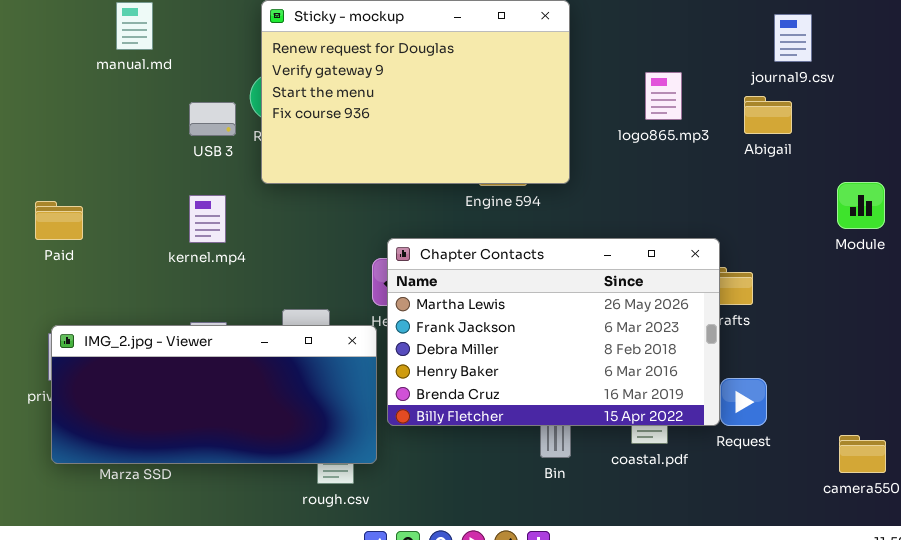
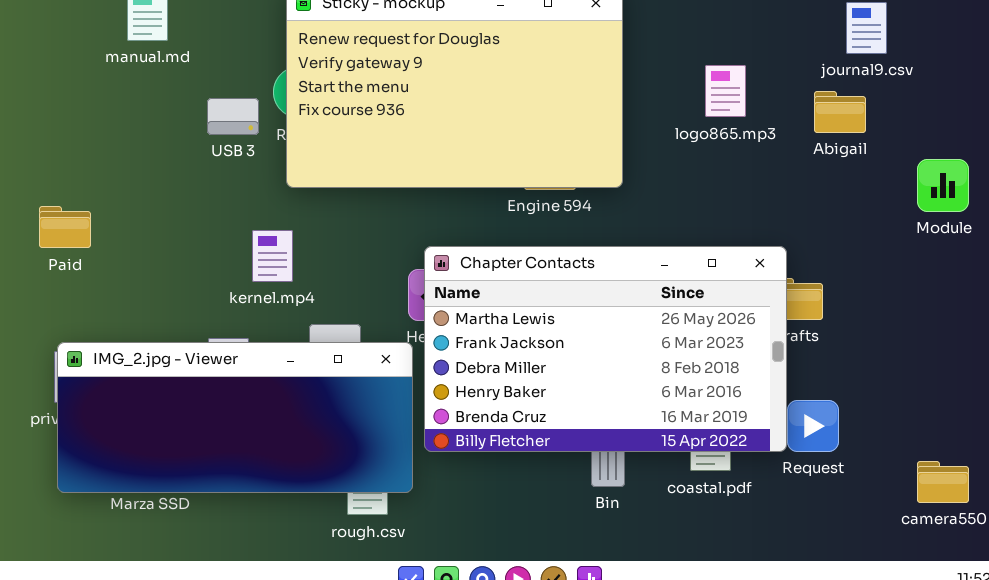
Module: [837,182,885,229] -> [917,159,969,212], moved
kernel.mp4: [189,195,226,243] -> [252,230,293,282], moved

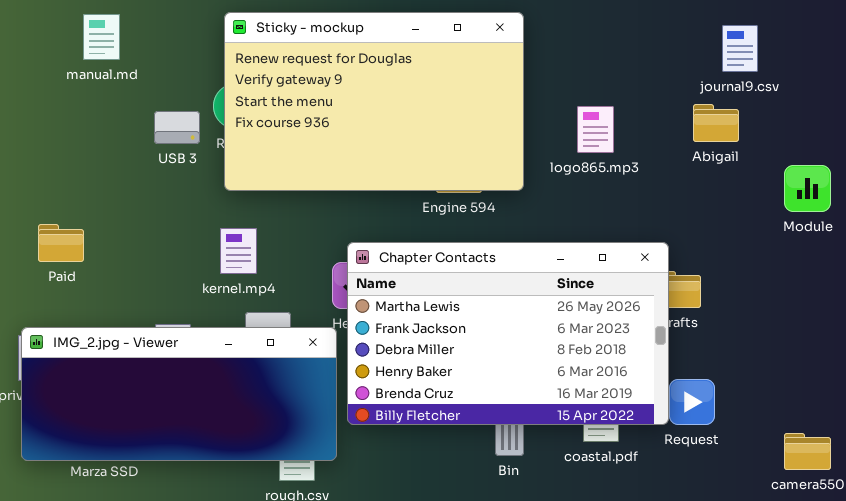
logo865.mp3: [705,65,746,117] -> [577,106,614,153], moved
Paid: [39,206,91,248] -> [38,224,84,262], moved
kernel.mp4: [252,230,293,282] -> [220,228,257,274], moved

